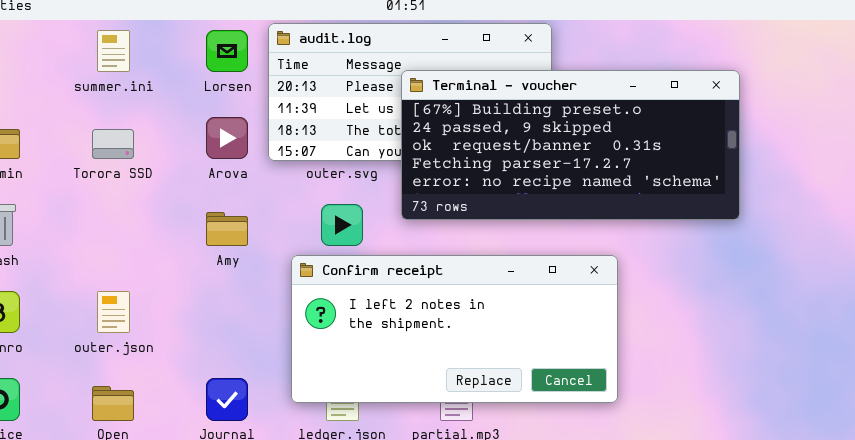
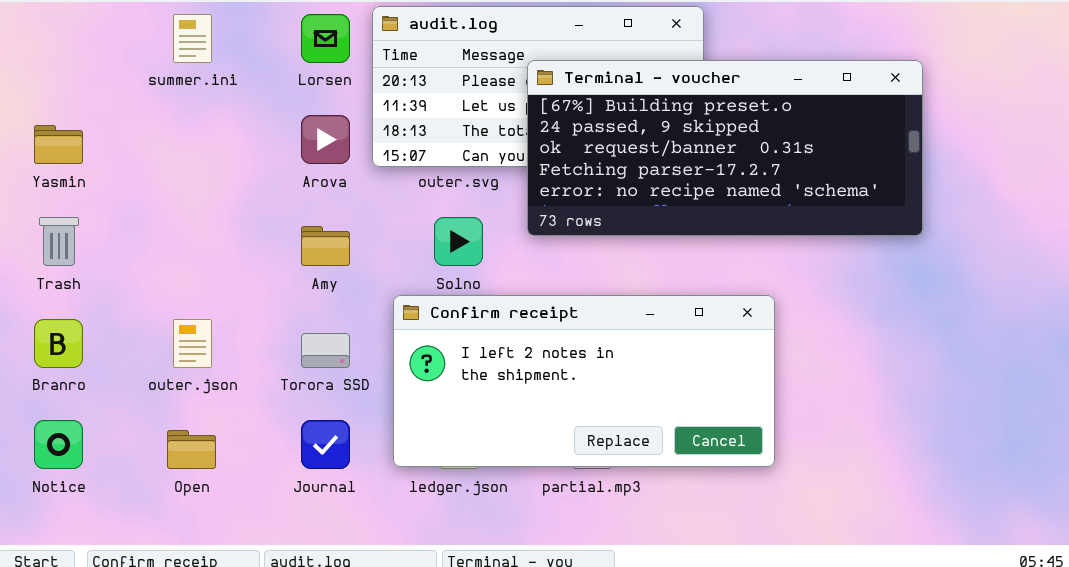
Torora SSD: [92,129,134,159] -> [301,333,350,368], moved
Confirm receipt: [291,255,618,403] -> [393,295,775,467], moved

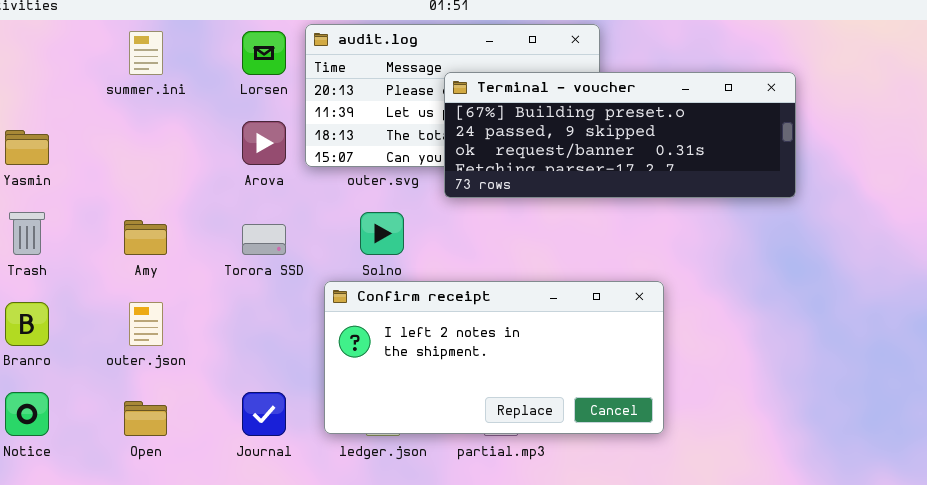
Terminal - voucher: [527,60,923,236] -> [444,72,796,198], resized
Amy: [301,226,350,266] -> [124,220,167,255], moved
Torora SSD: [301,333,350,368] -> [242,224,286,255], moved

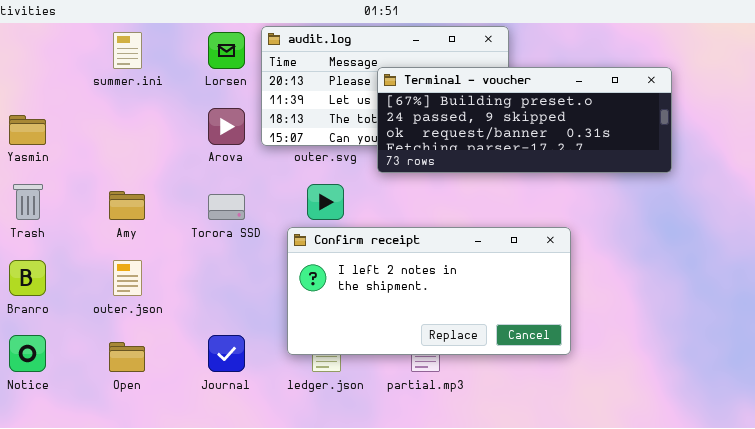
Confirm receipt: [324,281,664,434] -> [287,227,571,355], moved

